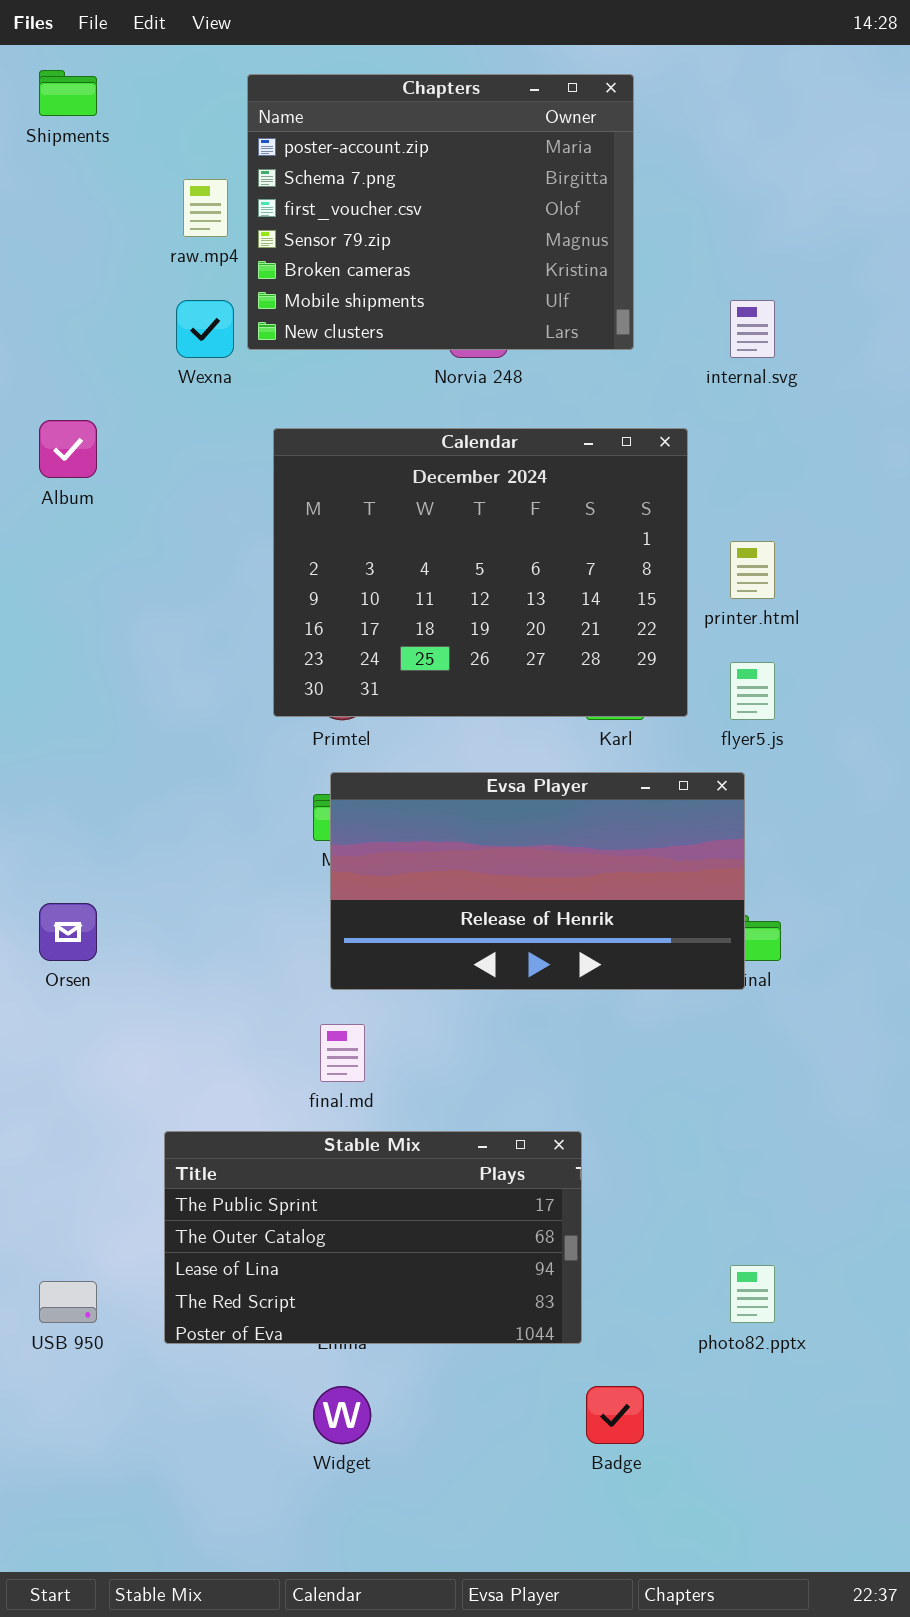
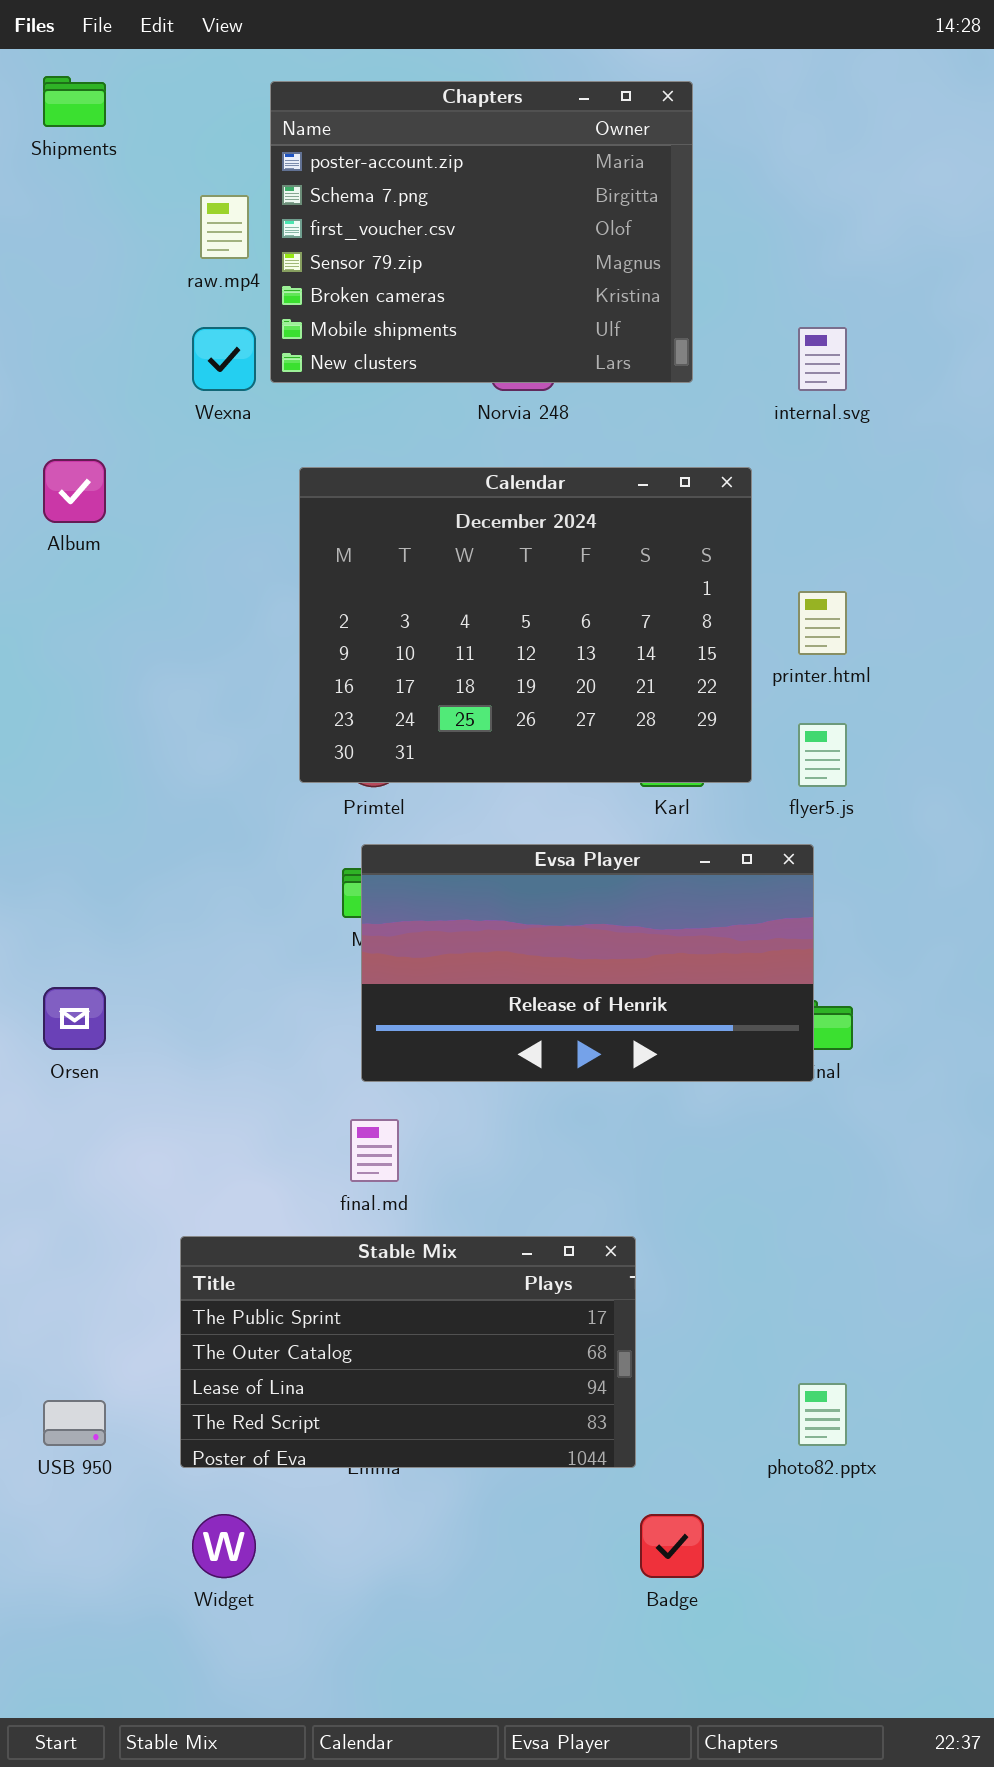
Widget: [313,1386,371,1444] -> [192,1514,256,1578], moved

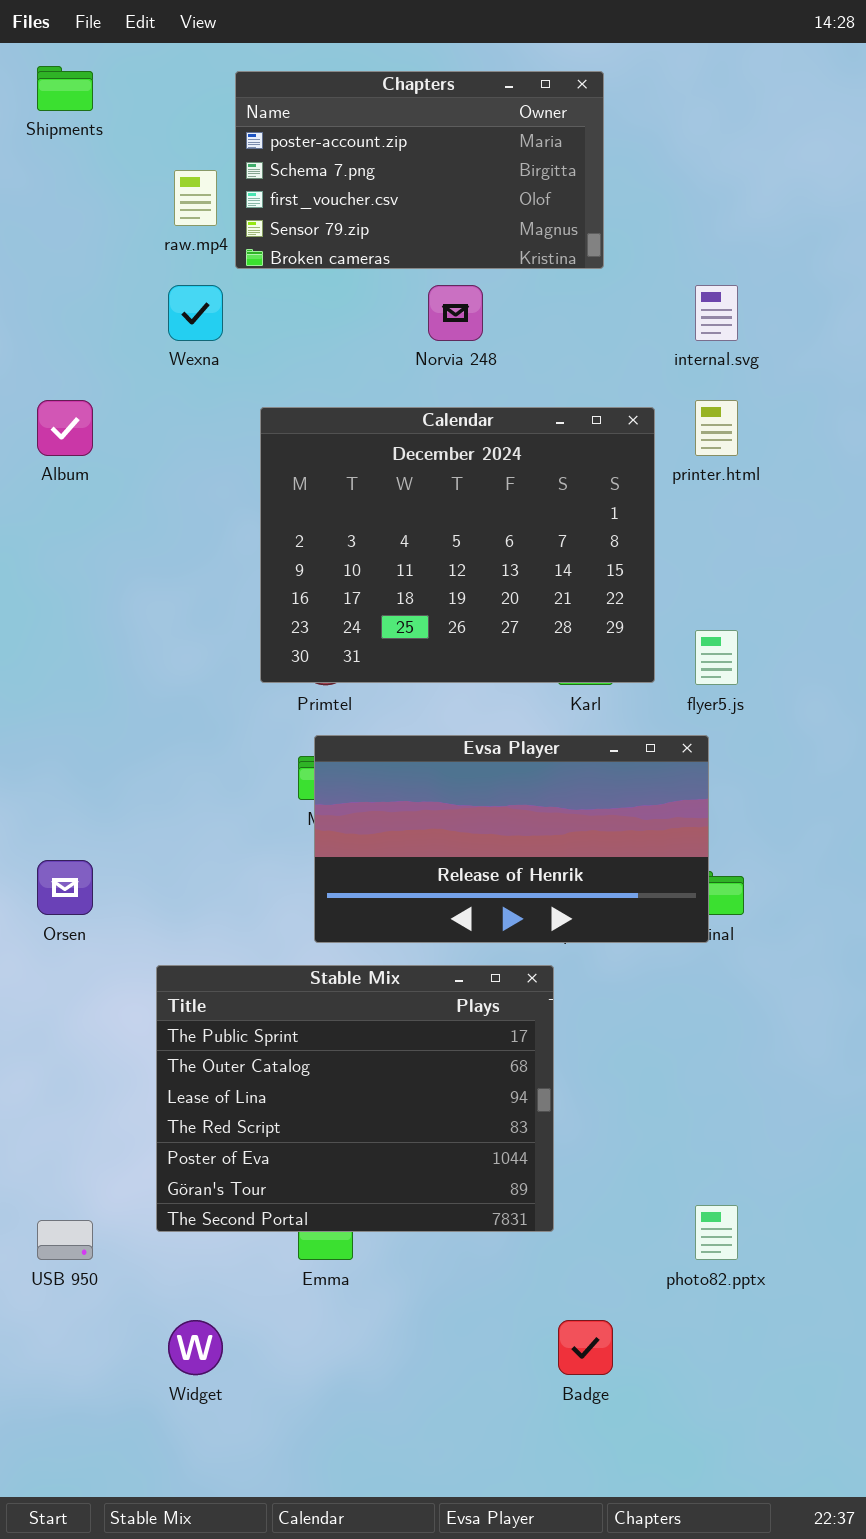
Chapters: [270,81,693,383] -> [235,71,604,269], resized
printer.html: [798,591,847,655] -> [695,400,738,456], moved
Stable Mix: [180,1236,636,1468] -> [156,965,554,1232], moved, resized

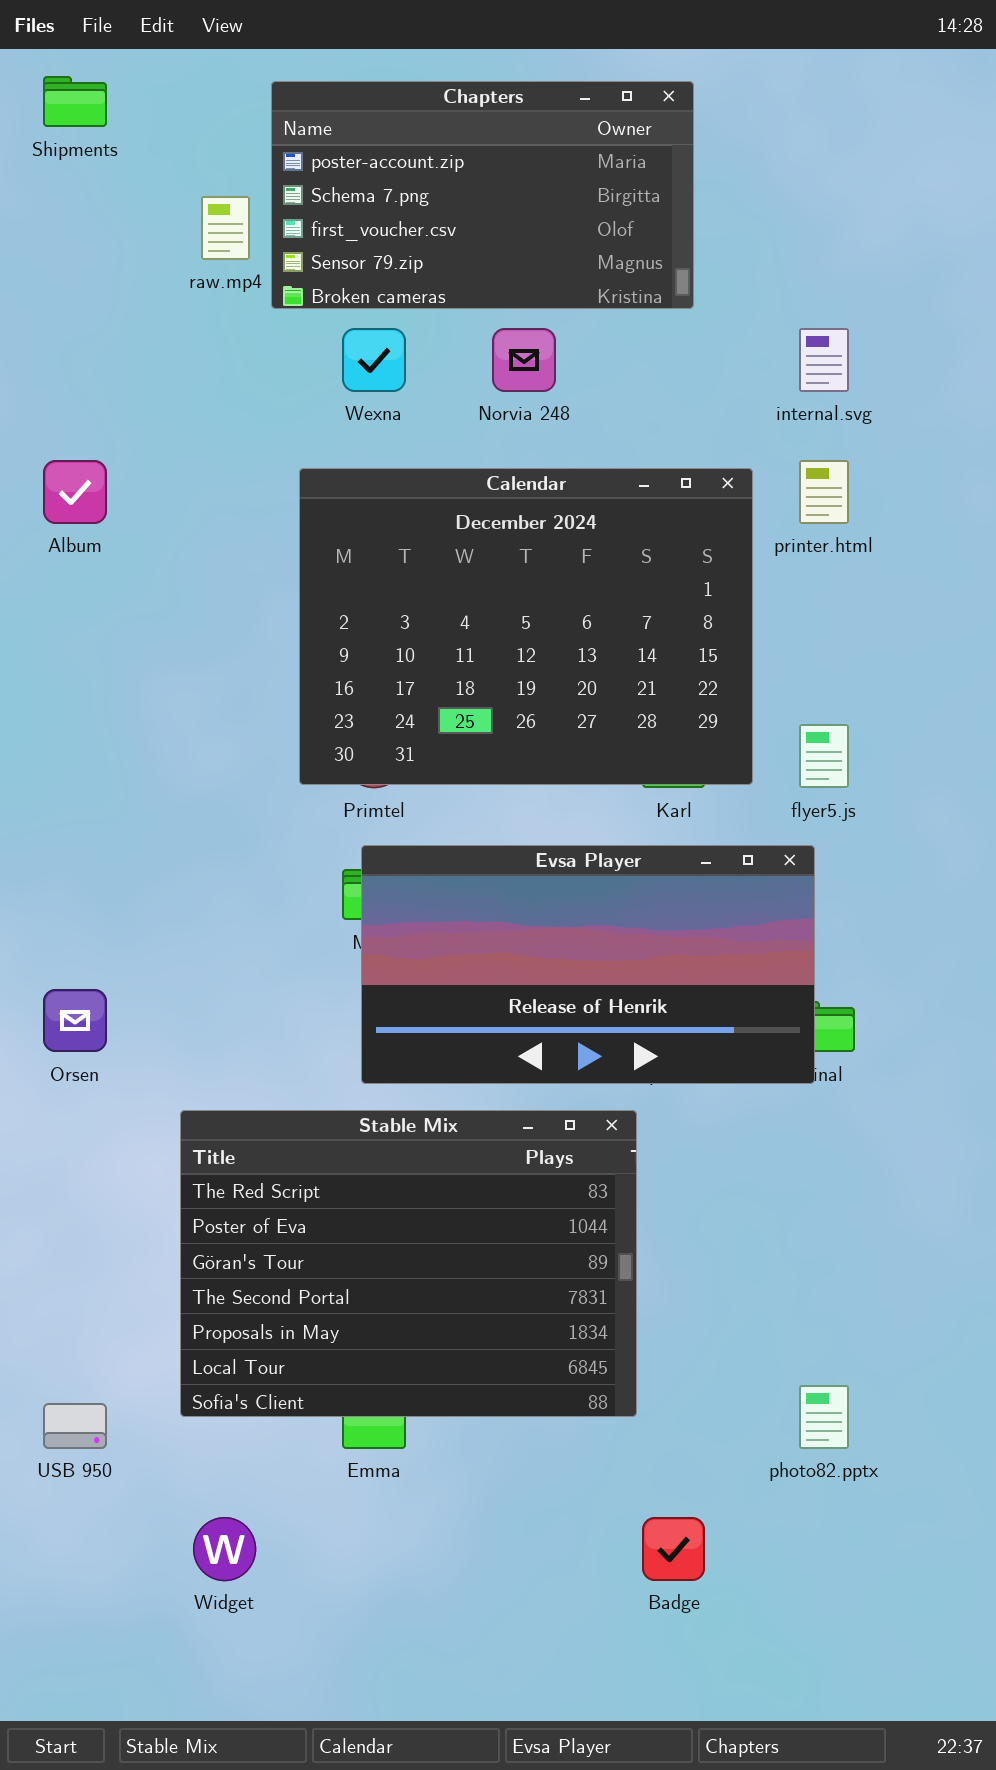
Wexna: [168,285,223,341] -> [342,328,406,392], moved
Stable Mix: [156,965,554,1232] -> [180,1110,637,1417], scrolled down 3 rows

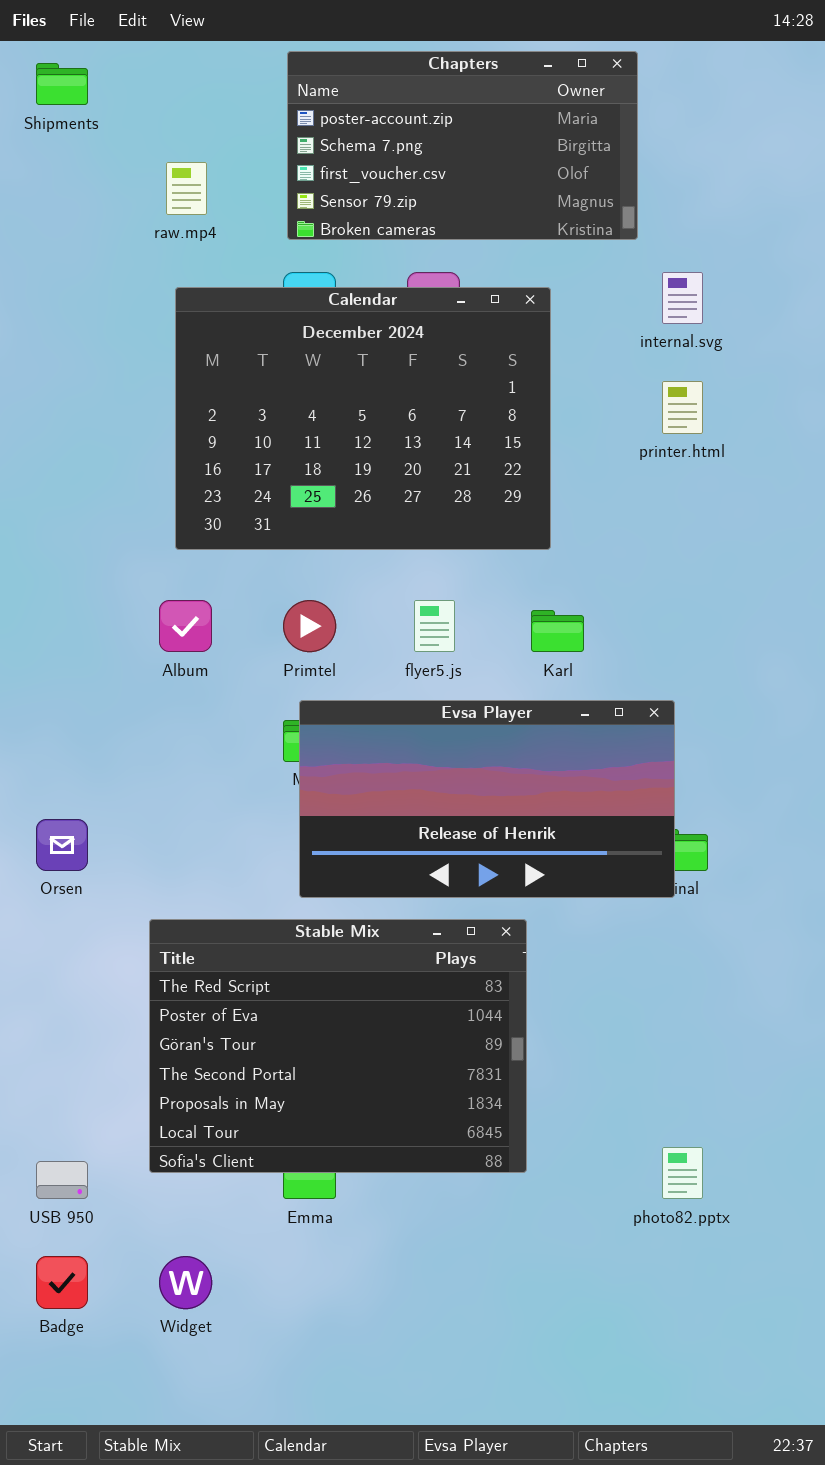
Chapters: [271,81,694,309] -> [287,51,638,240], moved
Album: [43,460,107,524] -> [159,600,212,652], moved
Calendar: [299,468,753,785] -> [175,287,551,550], moved
flyer5.js: [799,724,849,788] -> [414,600,455,652], moved
Badge: [642,1517,705,1581] -> [36,1256,88,1309], moved

